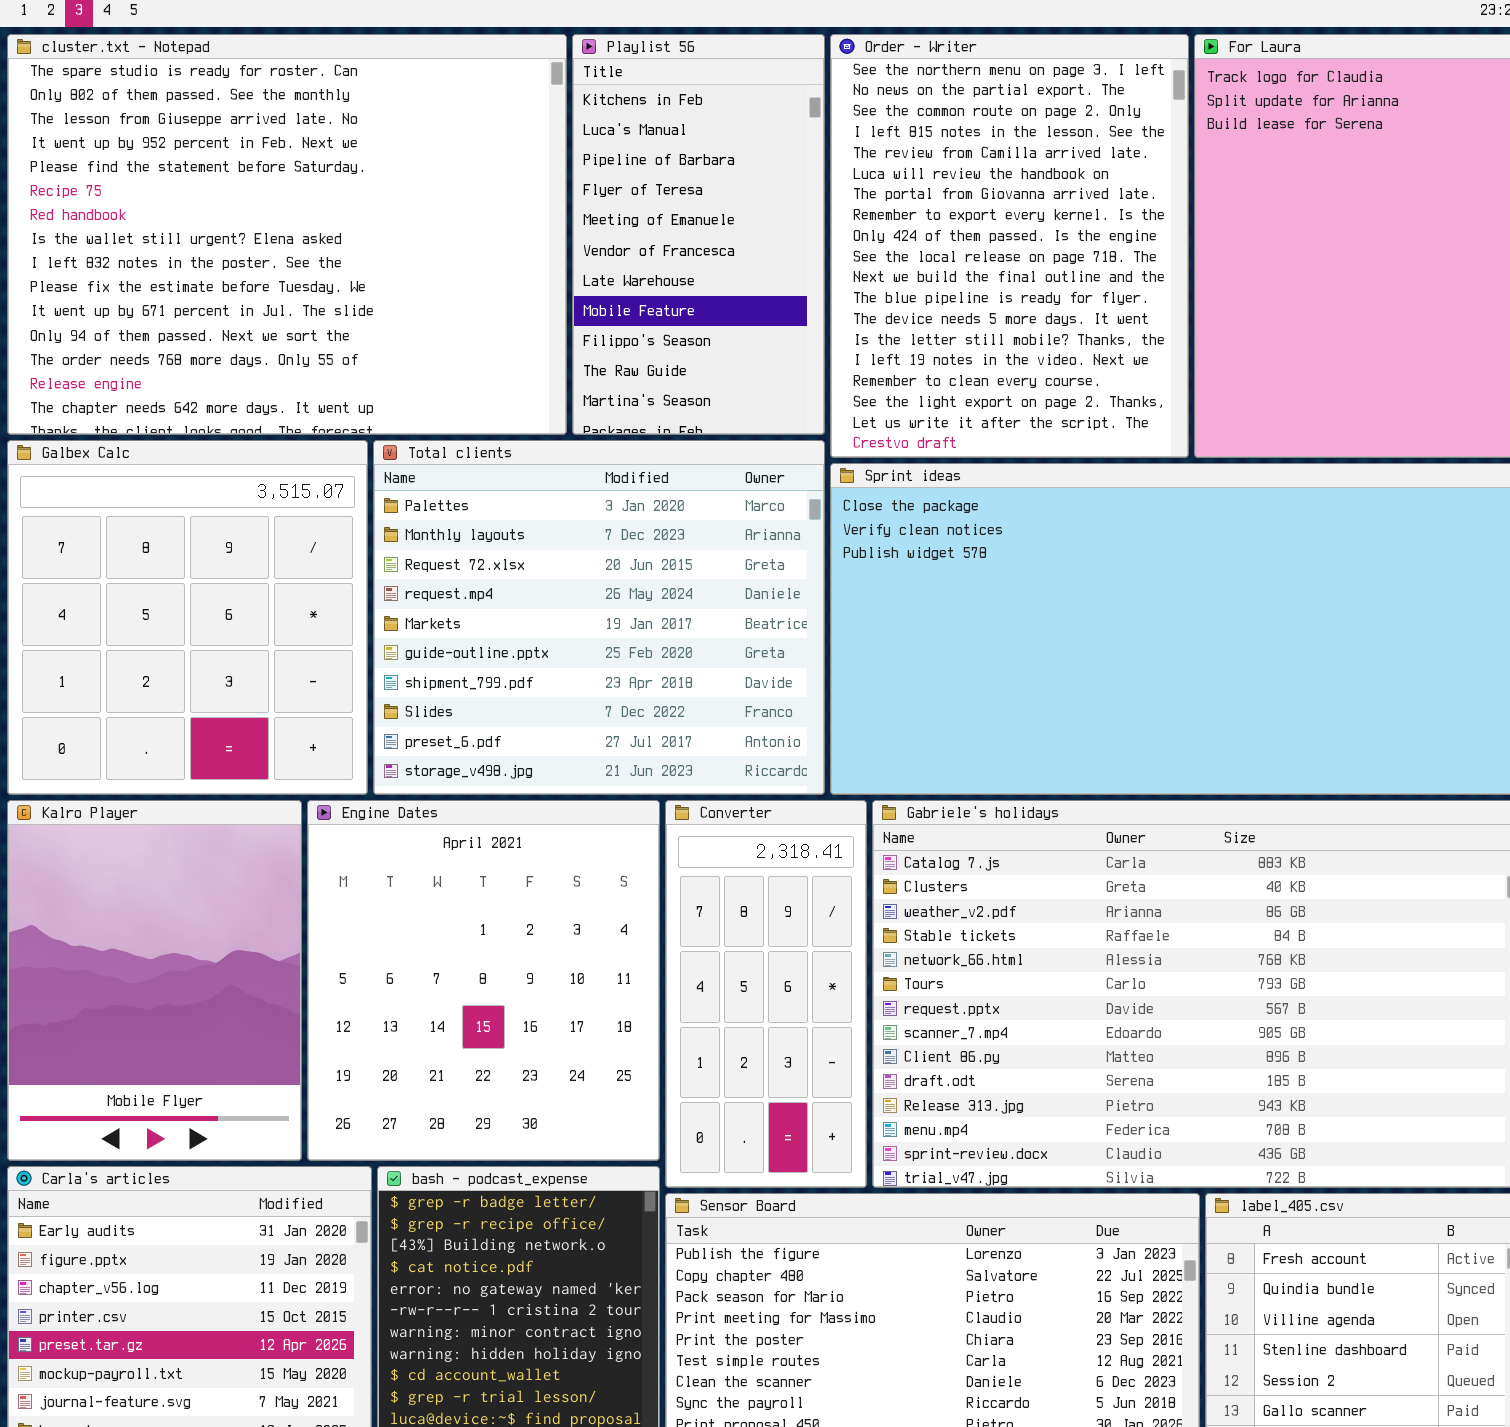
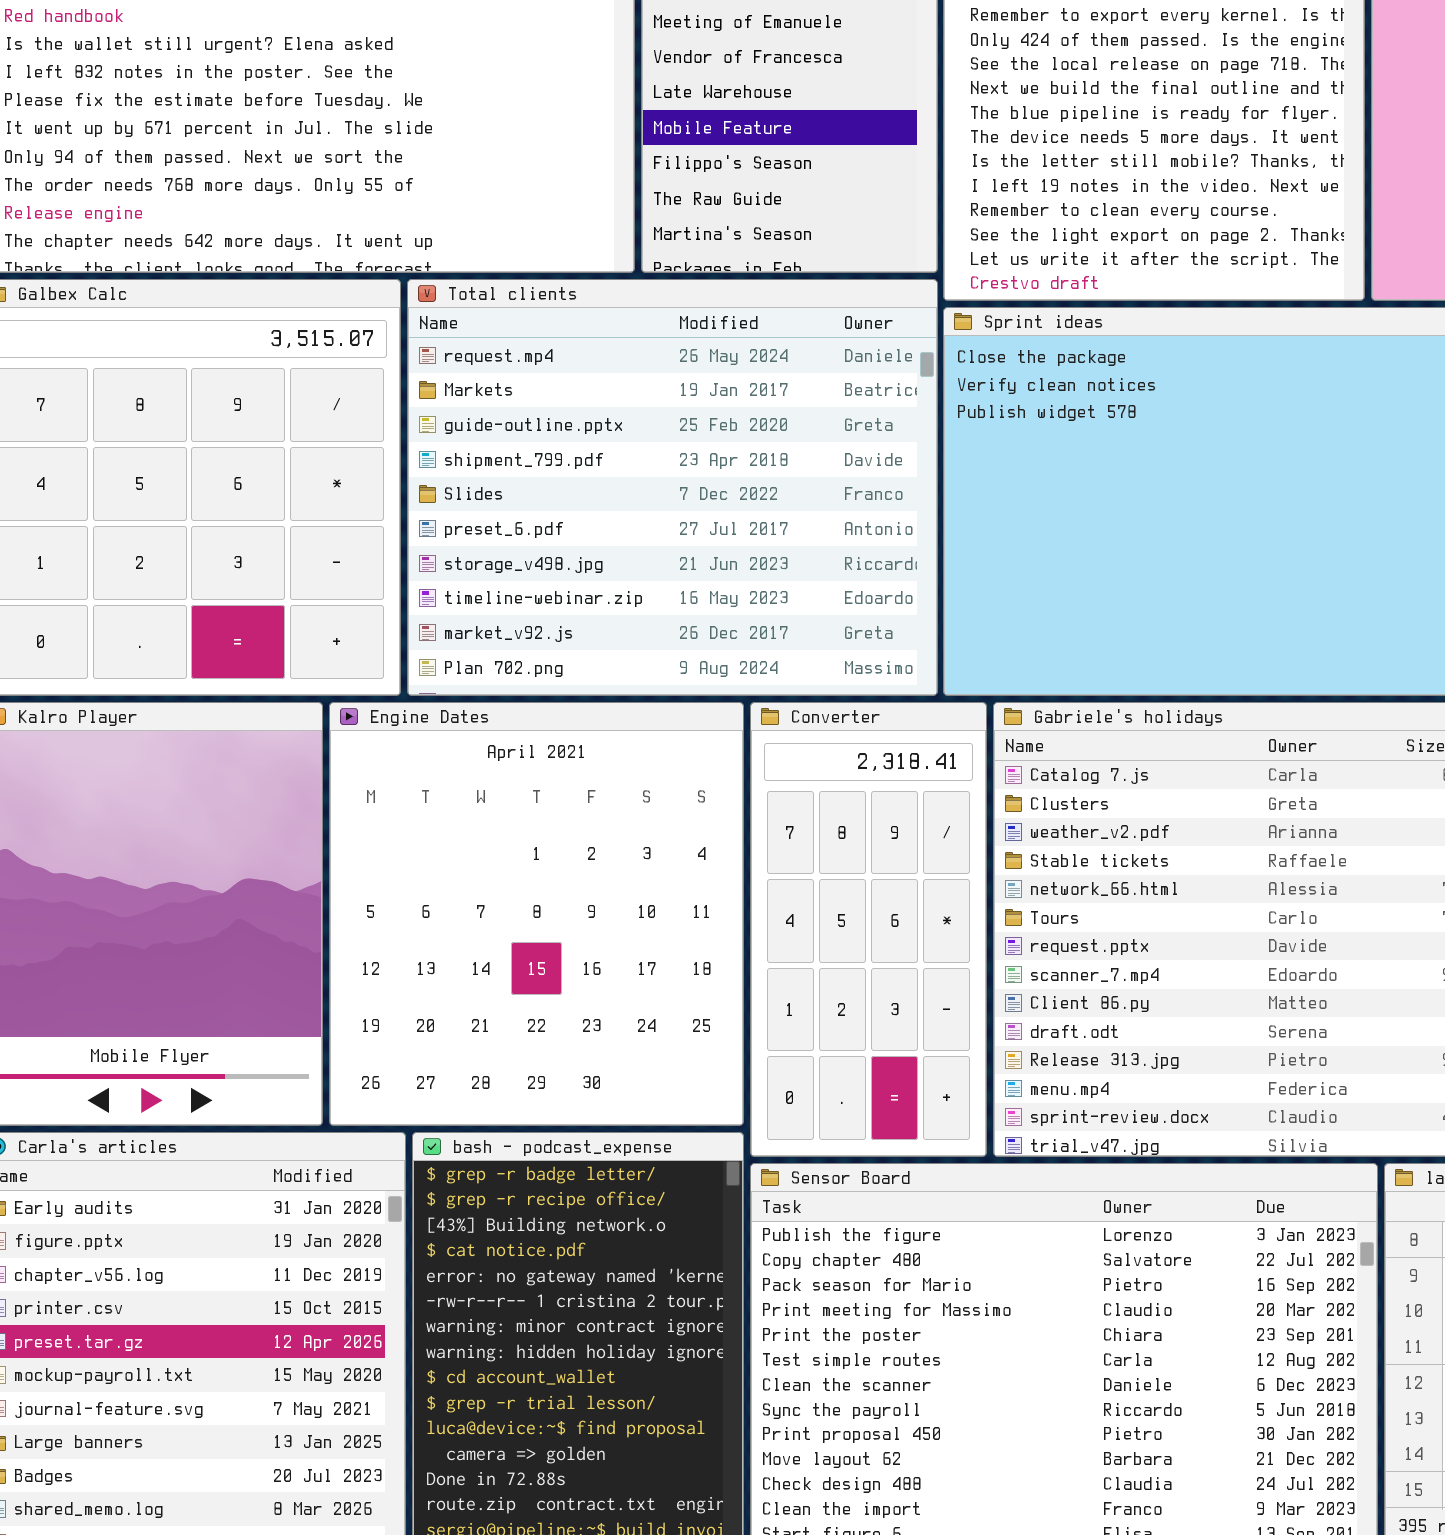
Total clients: [373,440,825,795] -> [407,279,938,696], scrolled down 3 rows

